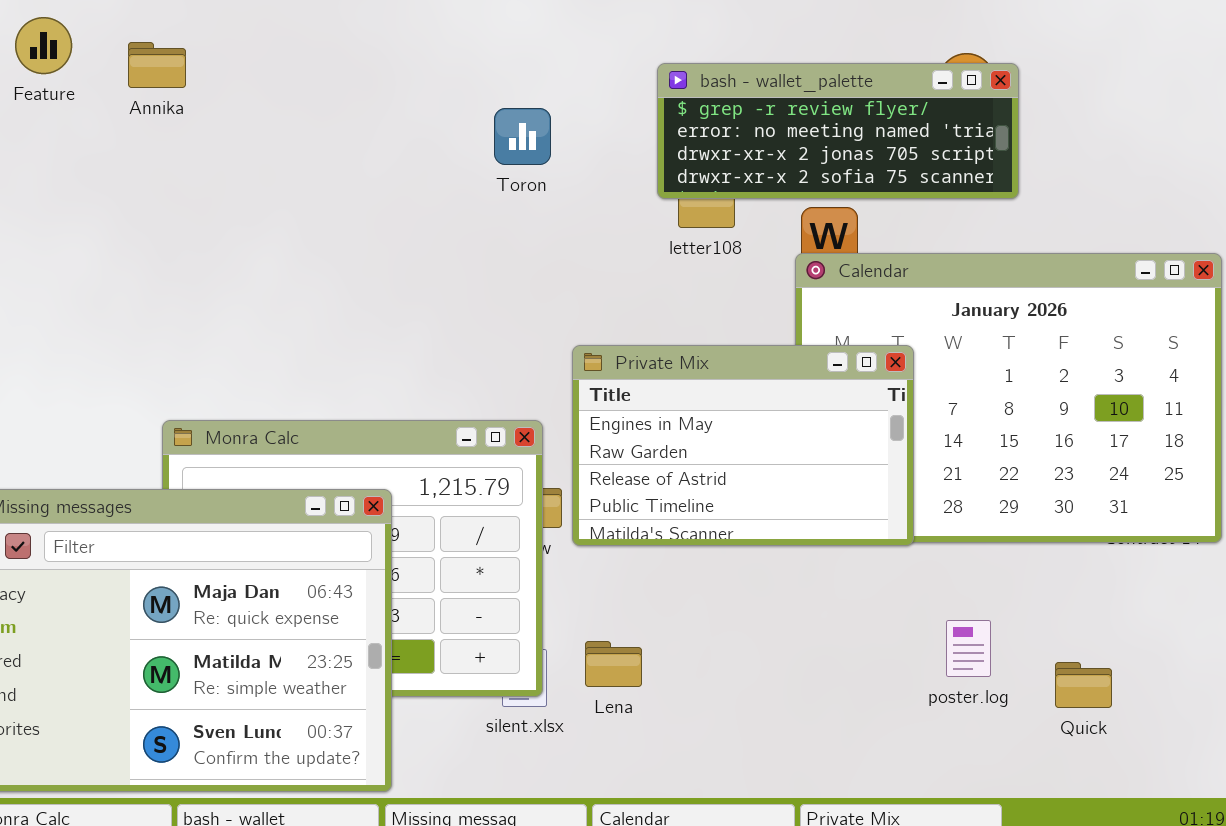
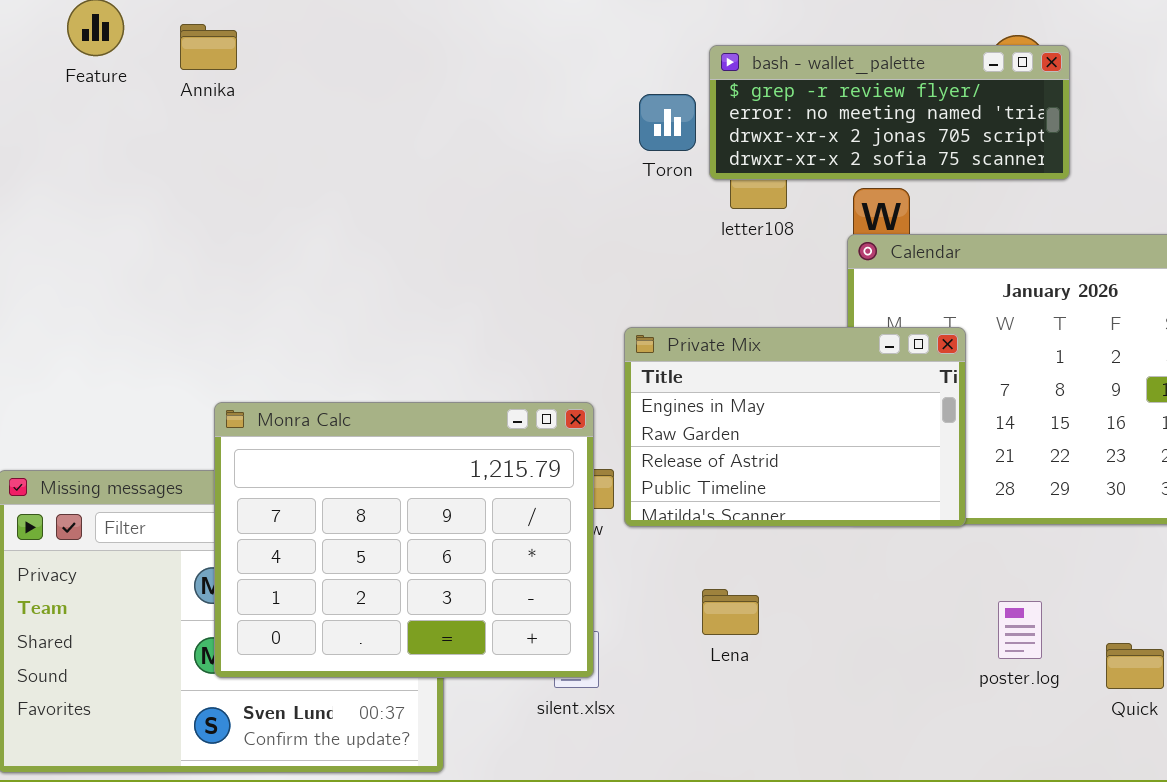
Toron: [494,108,551,165] -> [639,94,696,151], moved
Monra Calc: [162,420,543,697] -> [214,402,594,678], raised
Lena: [585,641,642,687] -> [702,589,759,635], moved

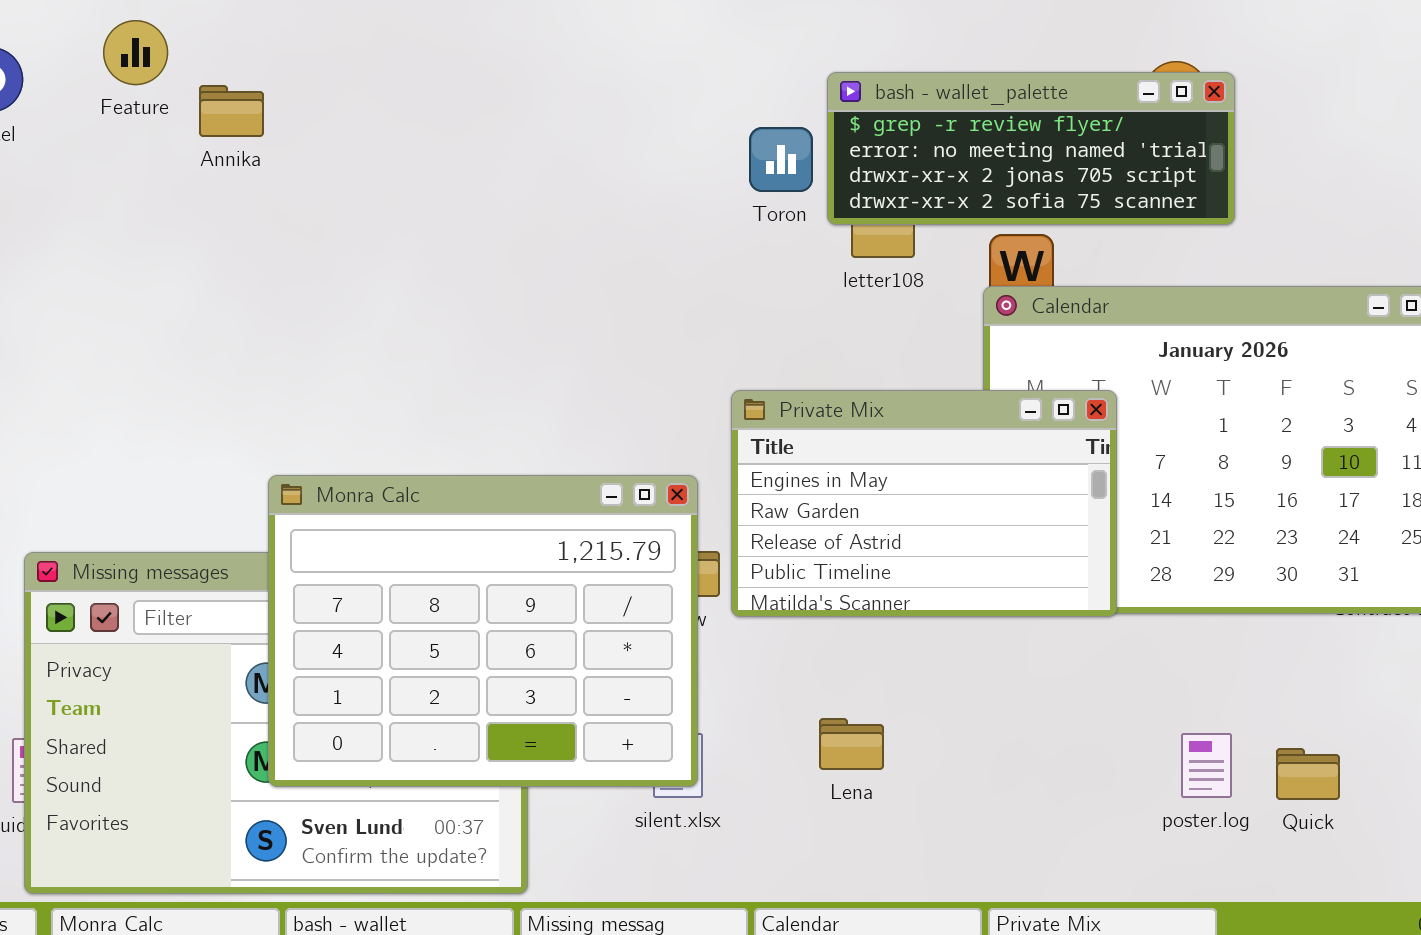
Annika: [180,24,237,70] -> [199,85,264,137], moved
Lena: [702,589,759,635] -> [819,718,884,770], moved
poster.log: [998,601,1042,659] -> [1181,733,1232,798], moved

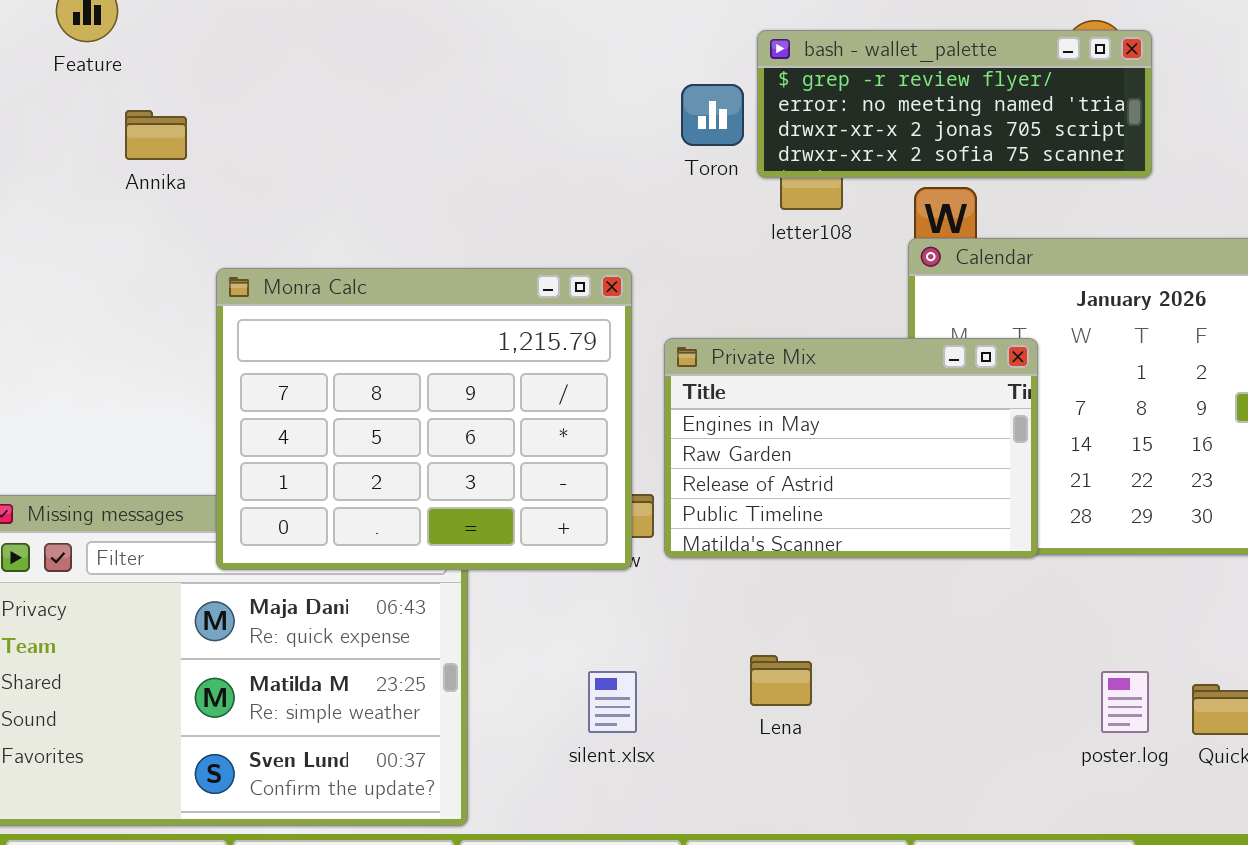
Annika: [199,85,264,137] -> [125,110,187,160], moved
Monra Calc: [268,475,698,787] -> [216,268,632,570], moved

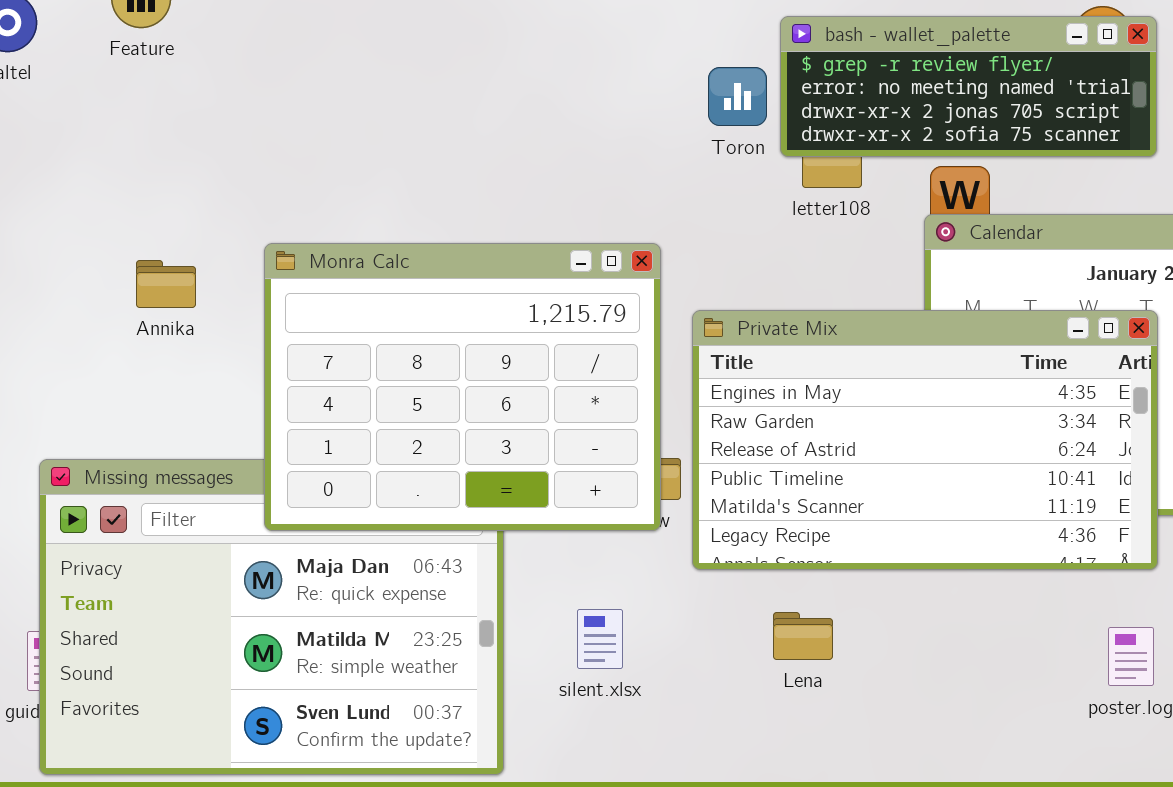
Annika: [125,110,187,160] -> [136,260,196,308], moved
Private Mix: [664,338,1038,558] -> [692,310,1158,570], resized
silent.xlsx: [588,671,637,733] -> [577,609,623,669], moved

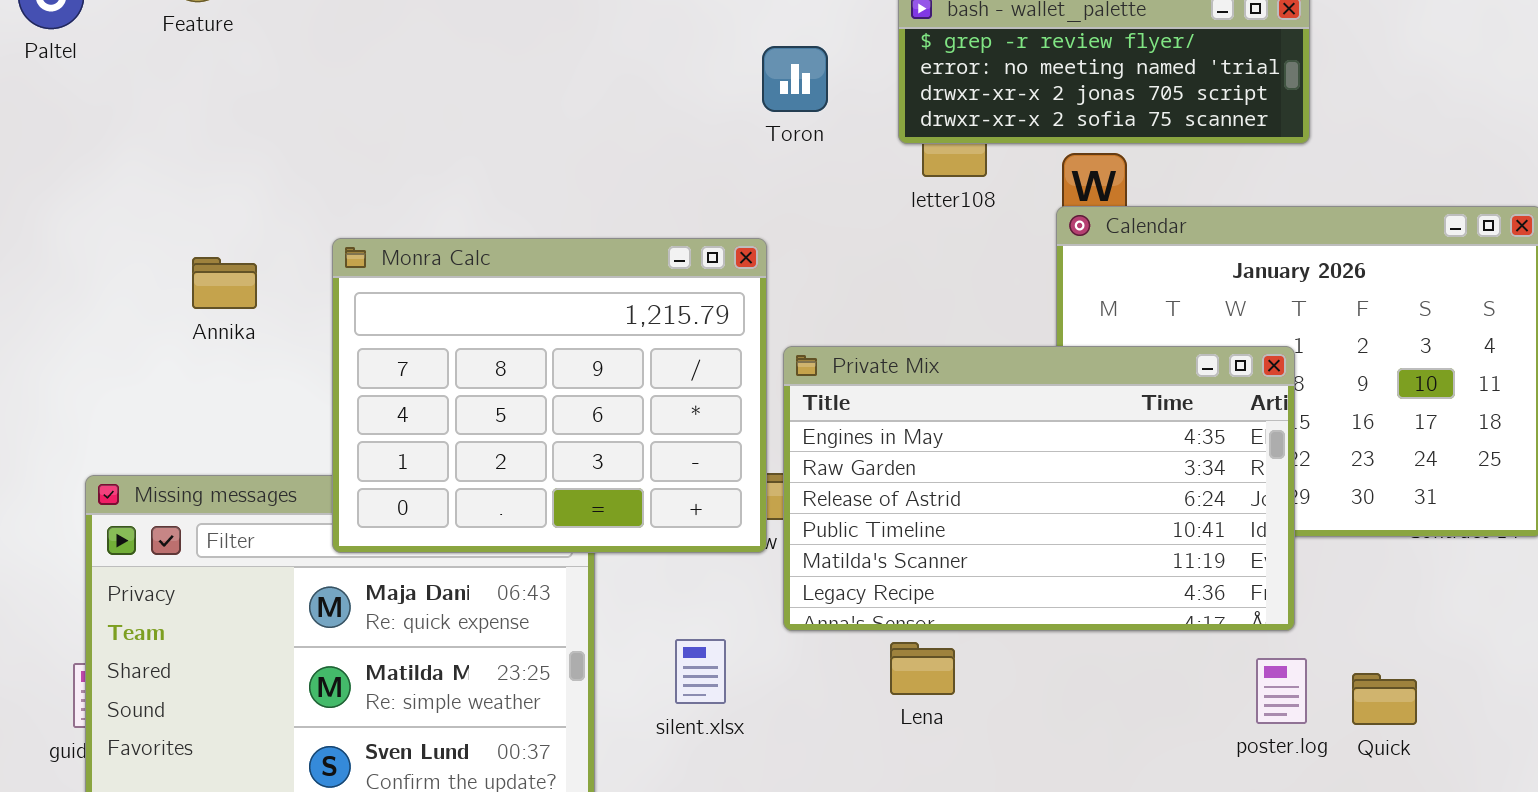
Toron: [708,67,767,126] -> [762,46,828,112], moved
Private Mix: [692,310,1158,570] -> [783,346,1295,631], moved

